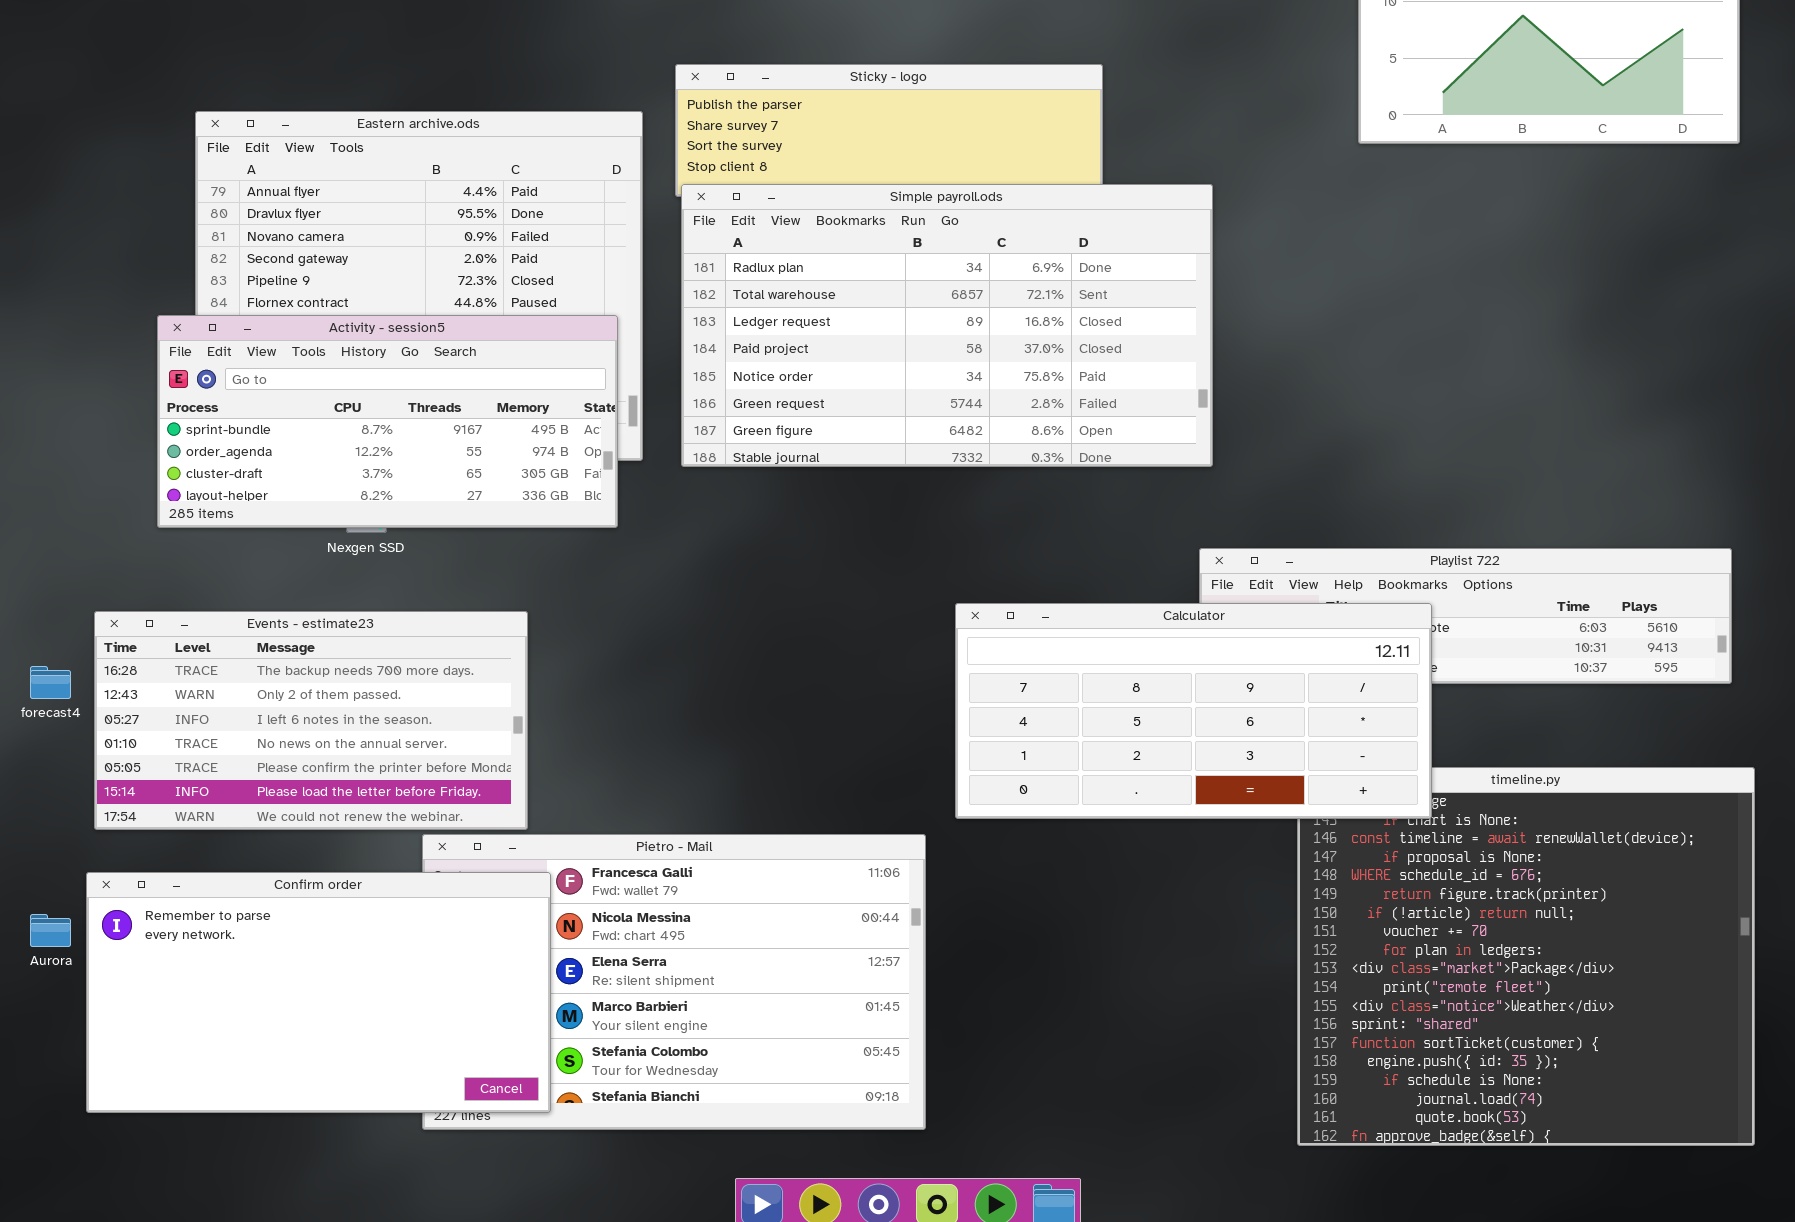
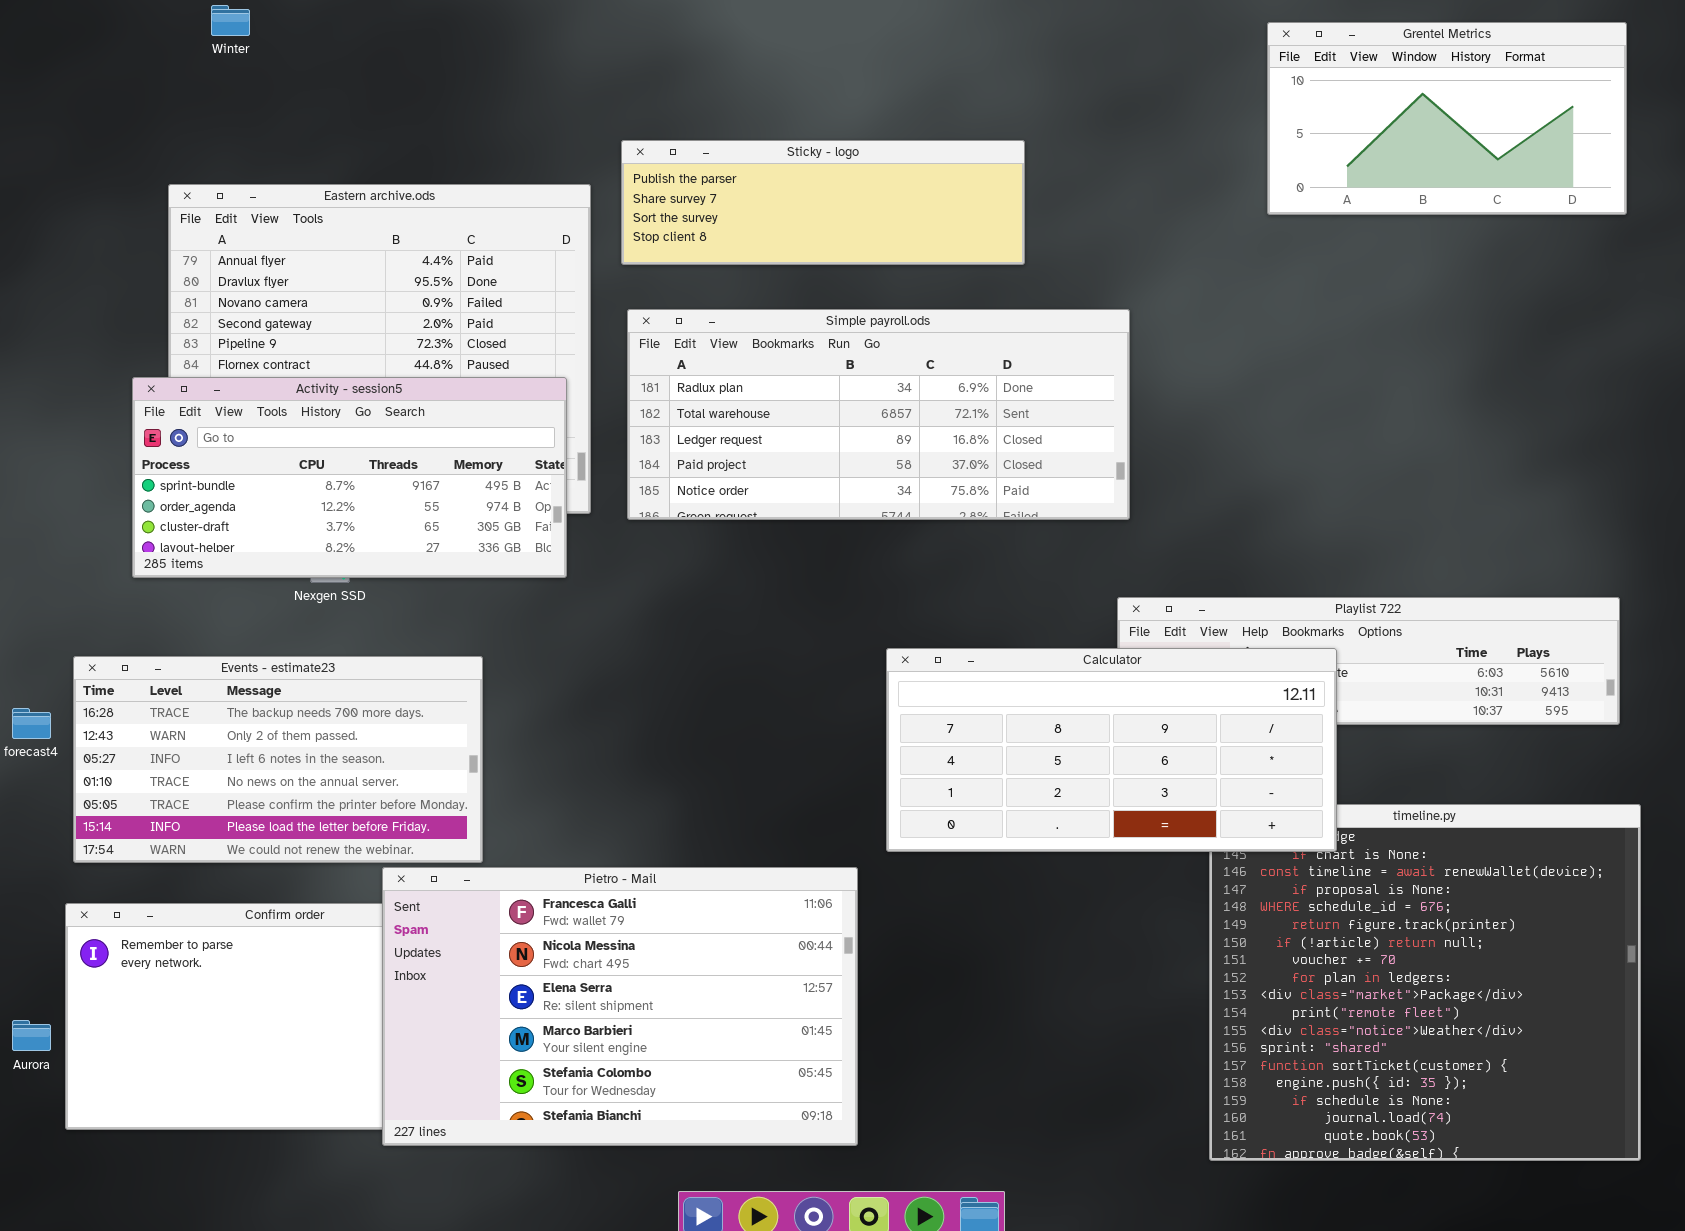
Simple payroll.ods: [681,184,1213,467] -> [627,309,1130,520], resized
Pietro - Mail: [422,834,926,1130] -> [382,867,858,1146], raised
Aurora: [30,914,71,947] -> [12,1020,51,1051], moved

